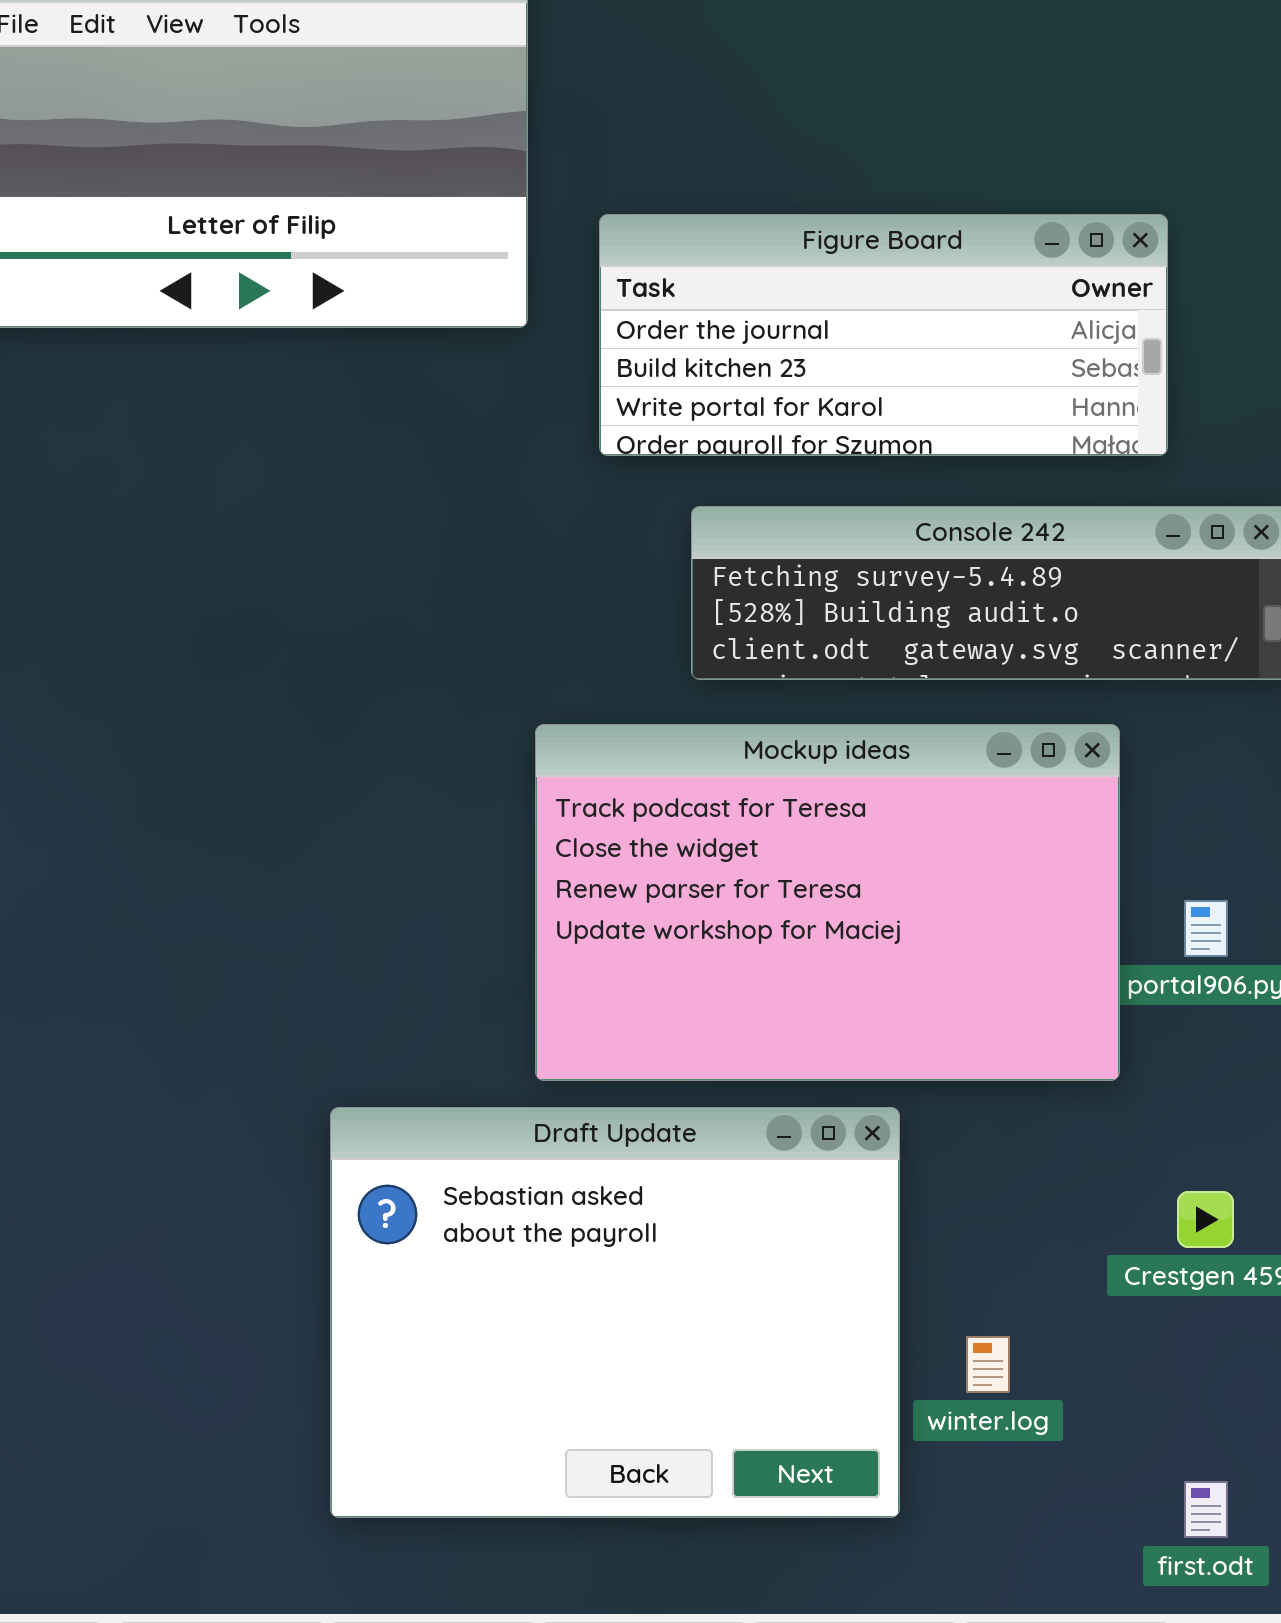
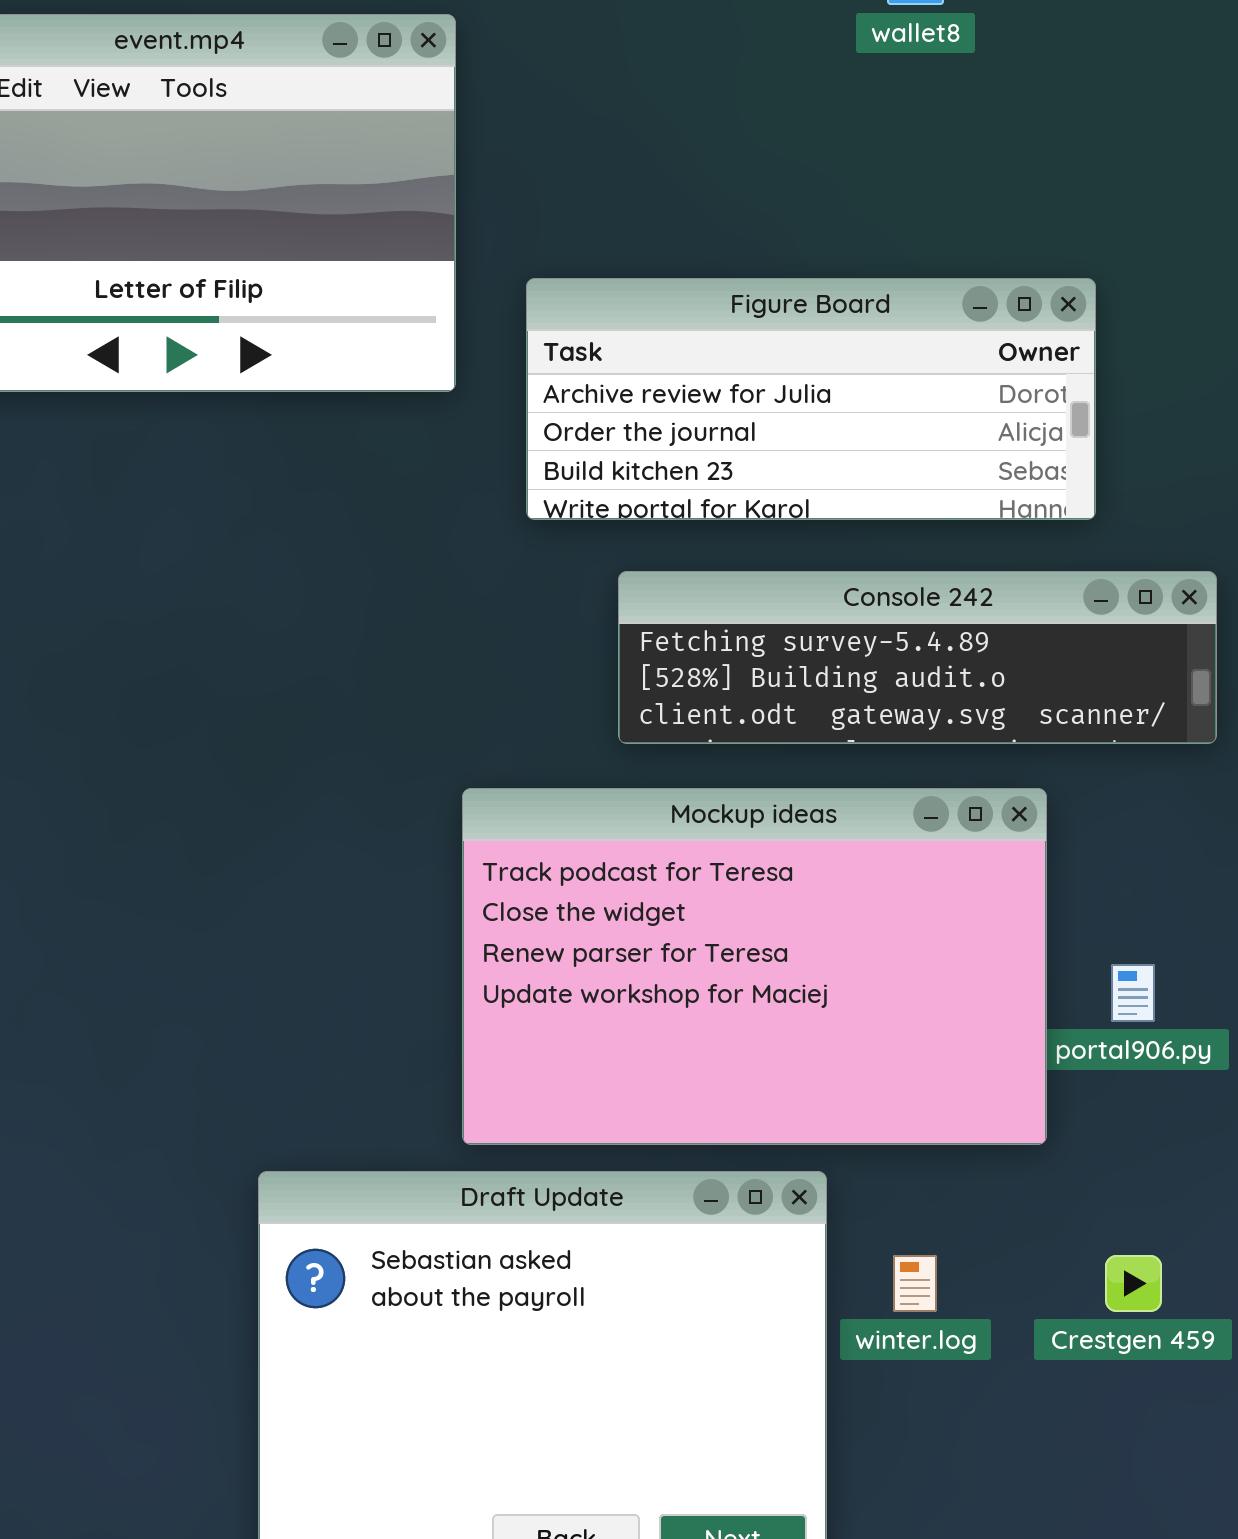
Figure Board: [599,214,1168,456] -> [526,278,1096,520], scrolled up 1 row
winter.log: [966,1336,1010,1393] -> [893,1255,937,1312], moved

